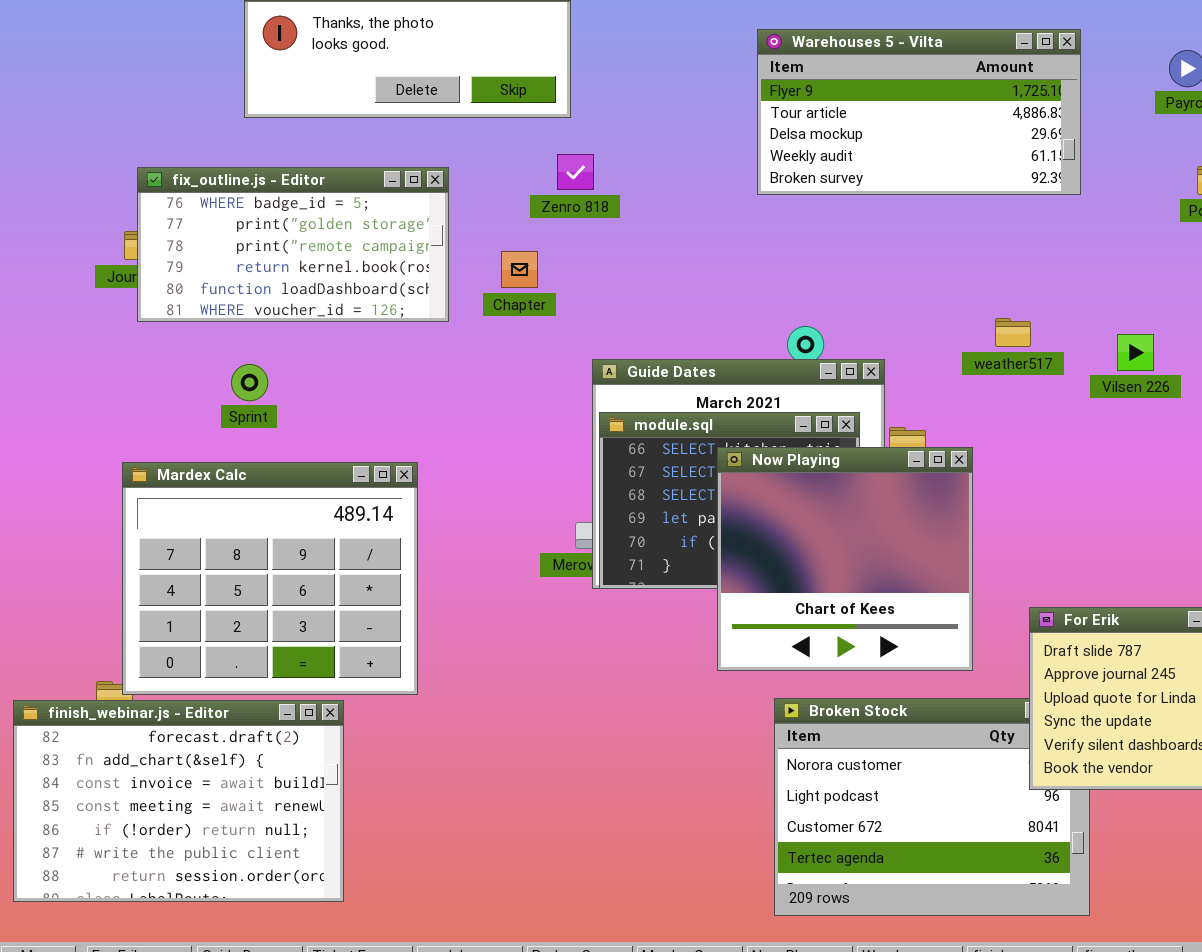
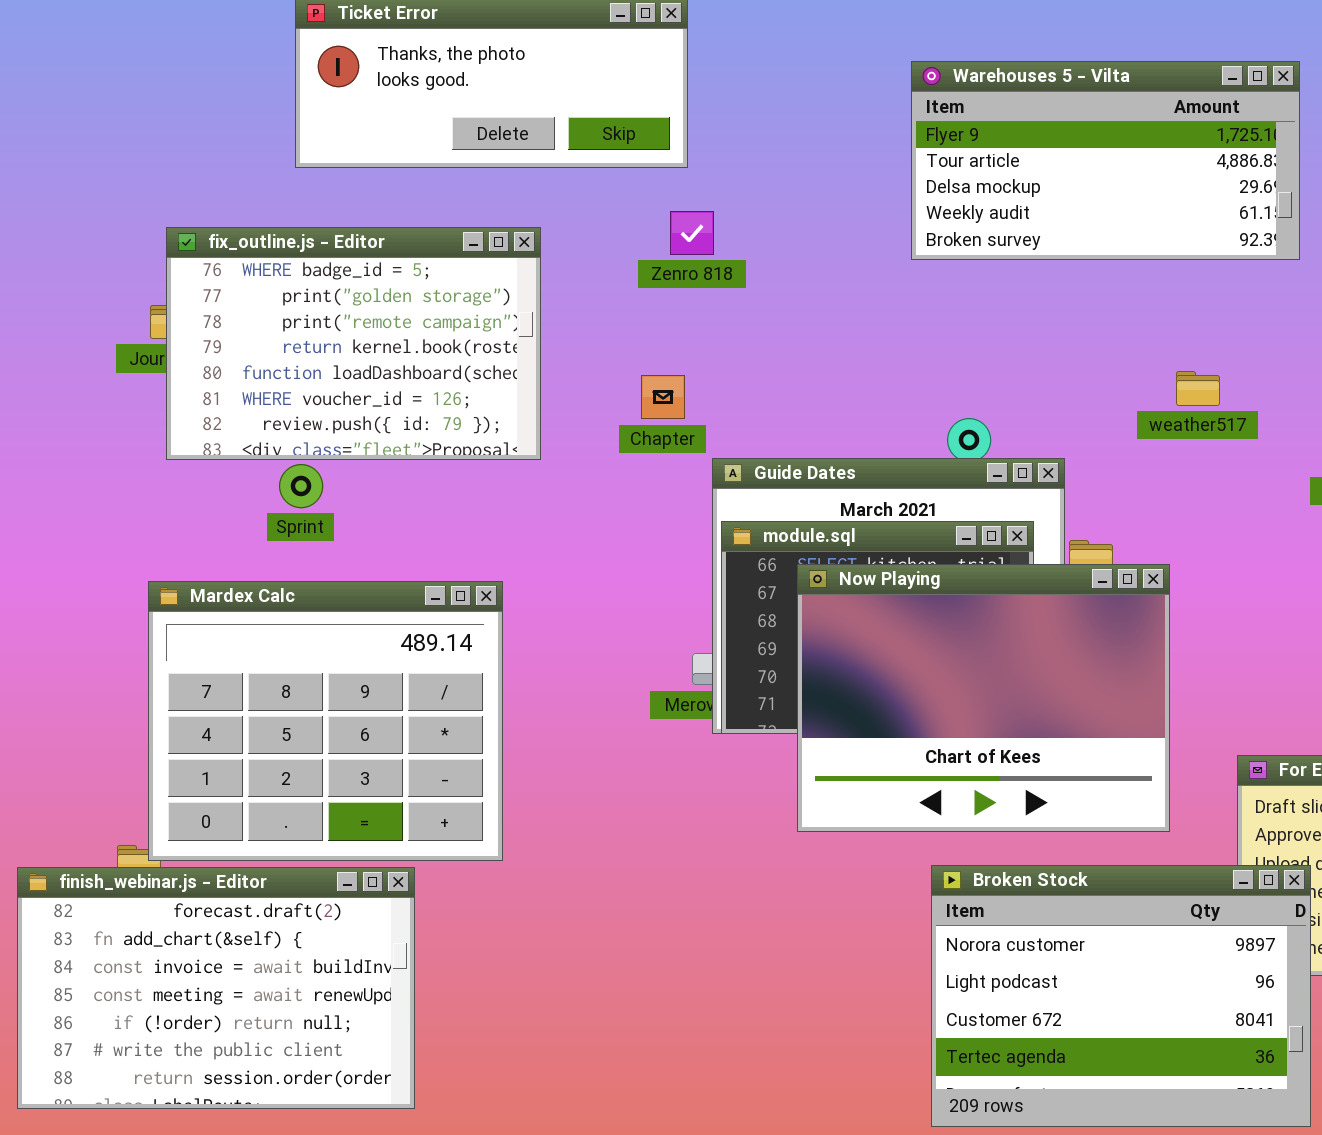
fix_outline.js - Editor: [137,167,449,322] -> [166,227,541,460], resized
Chapter: [501,251,538,288] -> [641,375,685,419], moved
weather517: [995,318,1031,347] -> [1176,371,1220,406], moved
Now Playing: [717,447,973,671] -> [797,564,1170,832], resized
Broken Stock: [774,698,1090,916] -> [931,865,1311,1127], raised

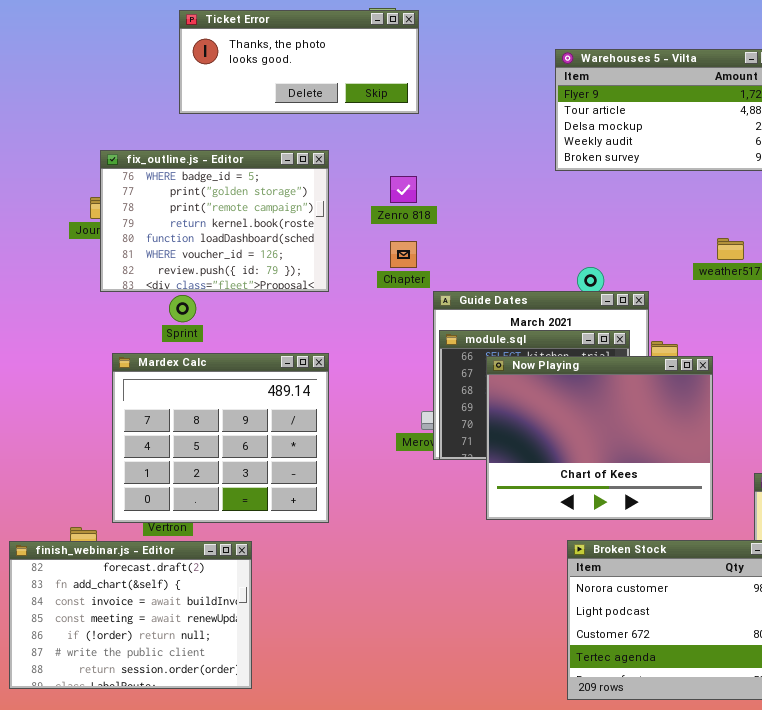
Zenro 818: [670,211,714,255] -> [390,176,417,203], moved
Mardex Calc: [148,581,503,861] -> [112,353,329,523], moved

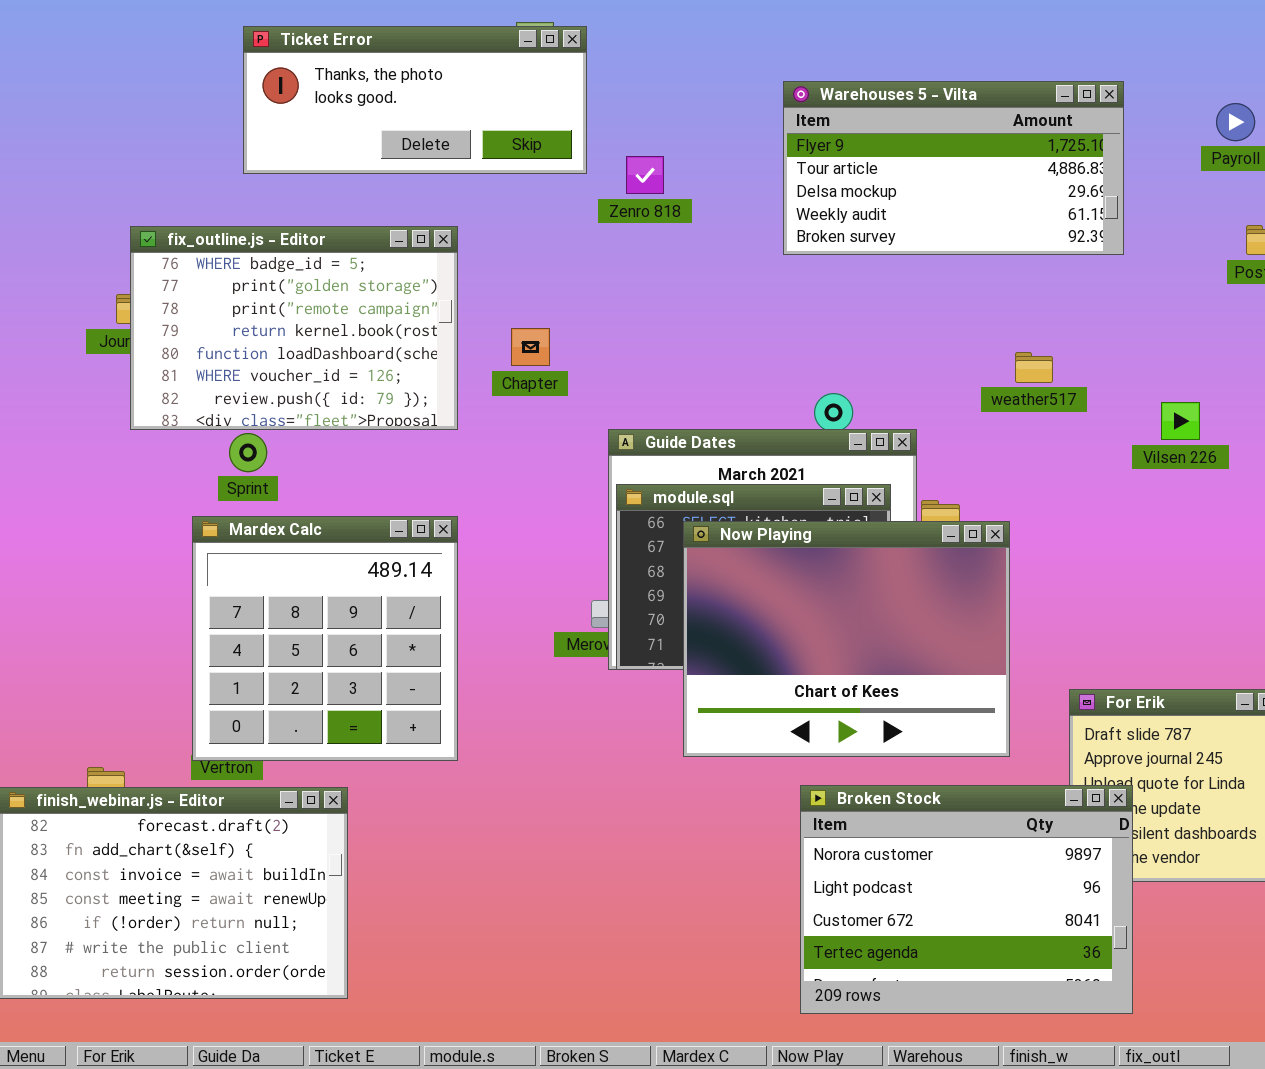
Zenro 818: [390,176,417,203] -> [626,156,664,194], moved
Chapter: [390,241,417,268] -> [511,328,550,366], moved
Mardex Calc: [112,353,329,523] -> [192,516,458,761], resized

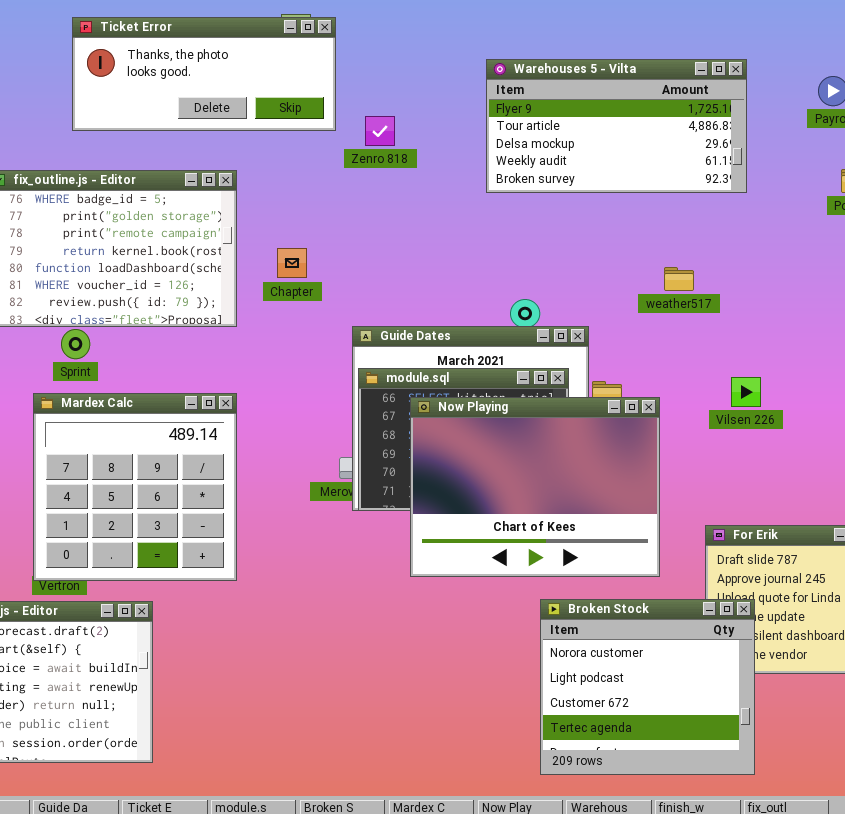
Vilsen 226: [1161,402,1200,440] -> [731,377,761,407], moved
Broken Stock: [800,785,1133,1014] -> [540,599,755,775], resized

